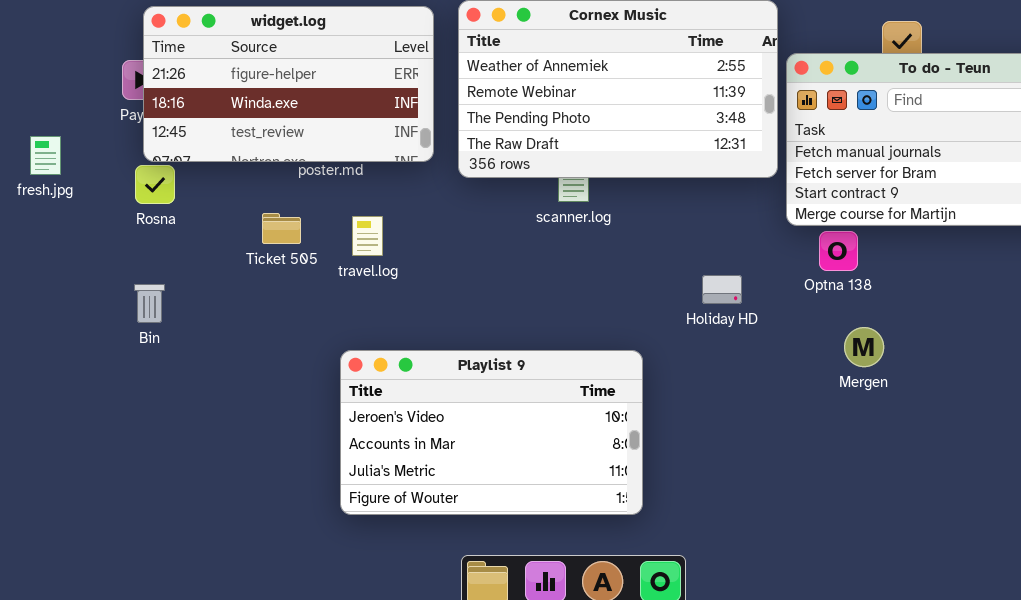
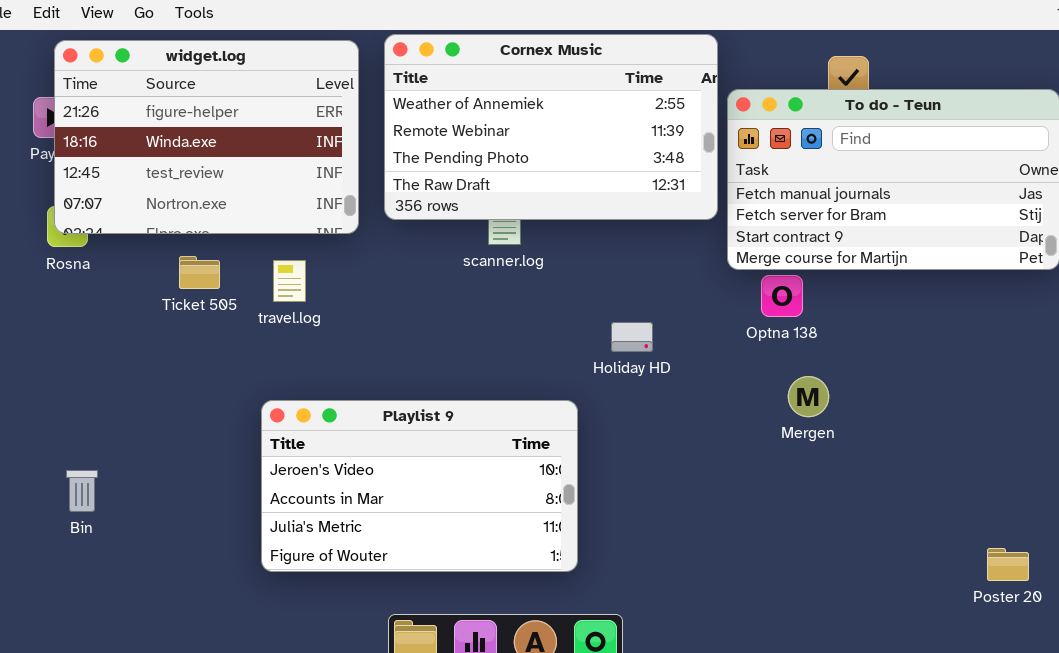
widget.log: [143,6,434,162] -> [54,40,359,234], resized
Holiday HD: [702,275,742,304] -> [611,322,653,352], moved
Bin: [134,284,165,323] -> [66,470,98,512], moved

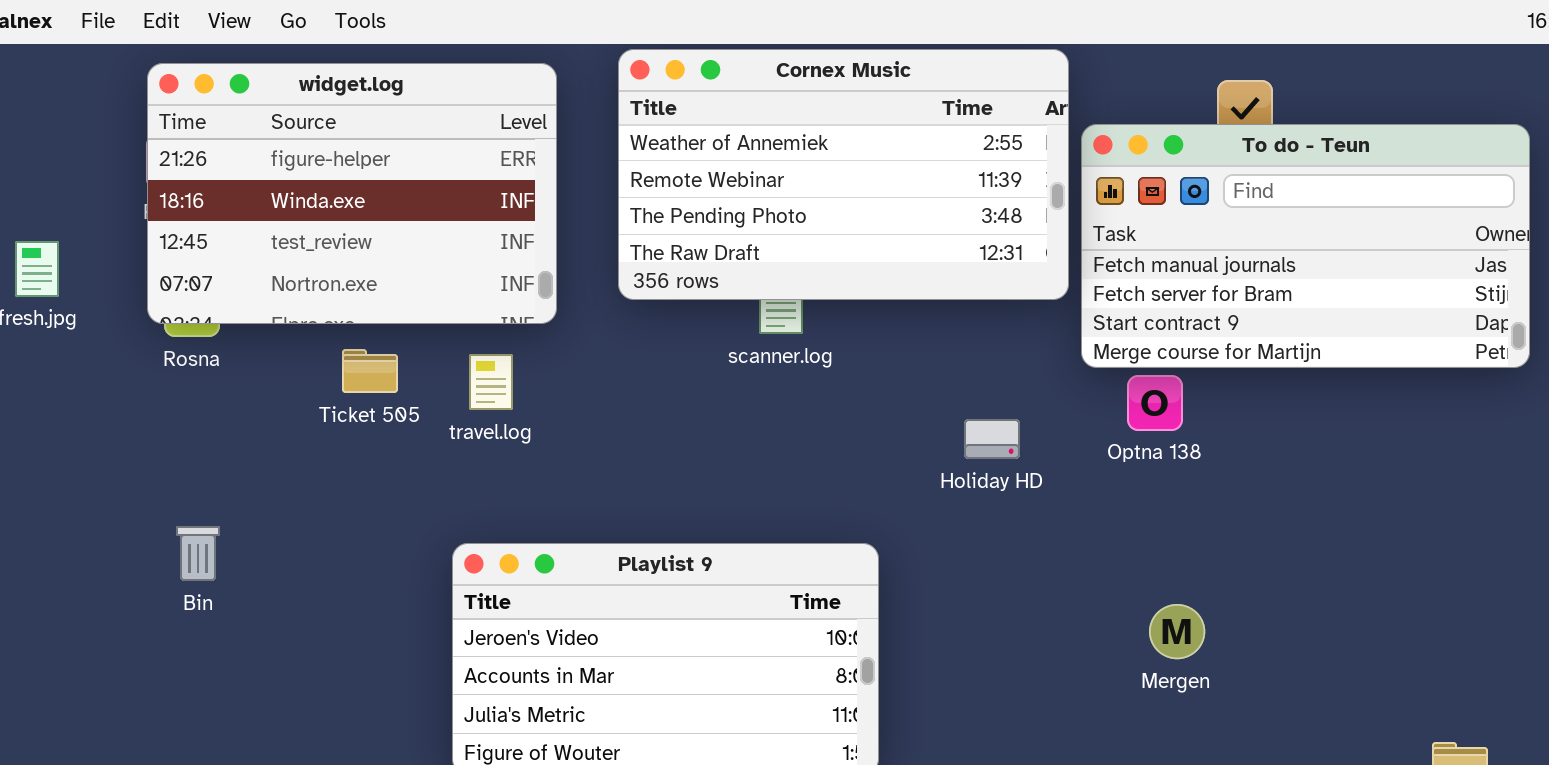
widget.log: [54,40,359,234] -> [147,63,557,324], moved
Holiday HD: [611,322,653,352] -> [964,419,1020,459], moved
Mergen: [788,376,829,417] -> [1149,604,1205,659], moved
Bin: [66,470,98,512] -> [176,526,220,581], moved

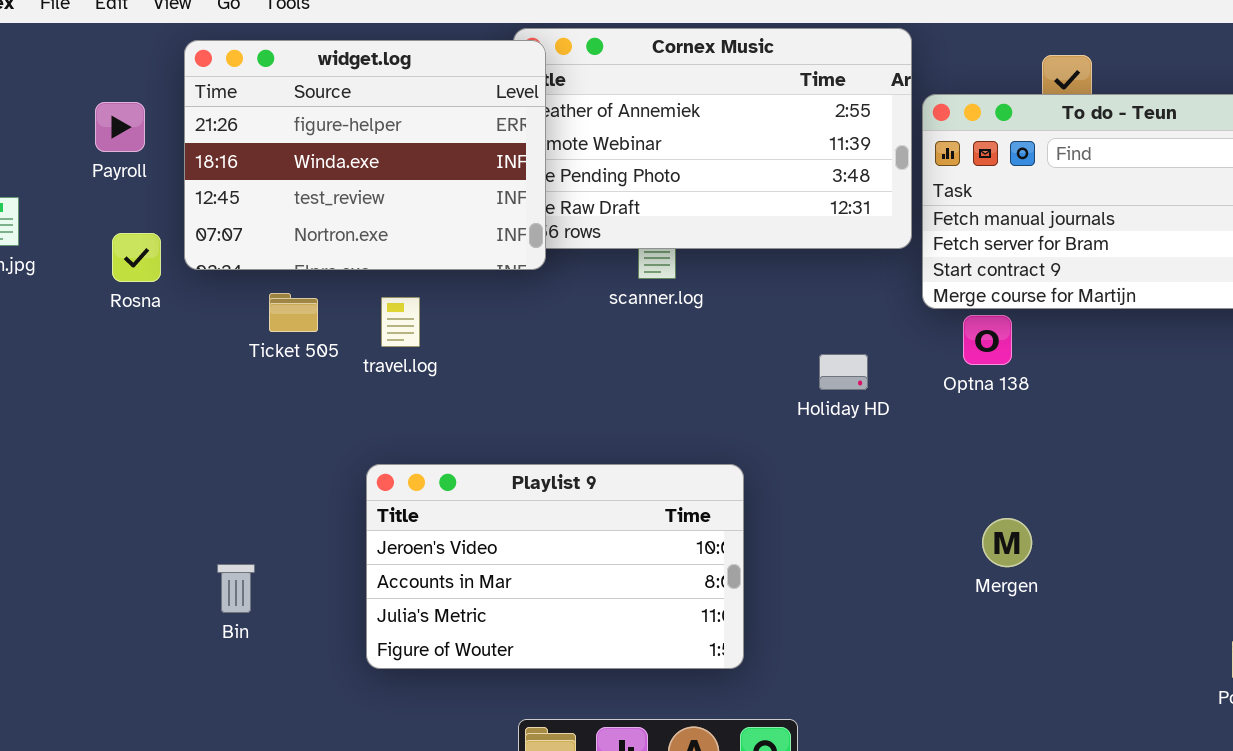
widget.log: [147,63,557,324] -> [184,40,546,270], moved
Bin: [176,526,220,581] -> [217,564,255,613], moved

